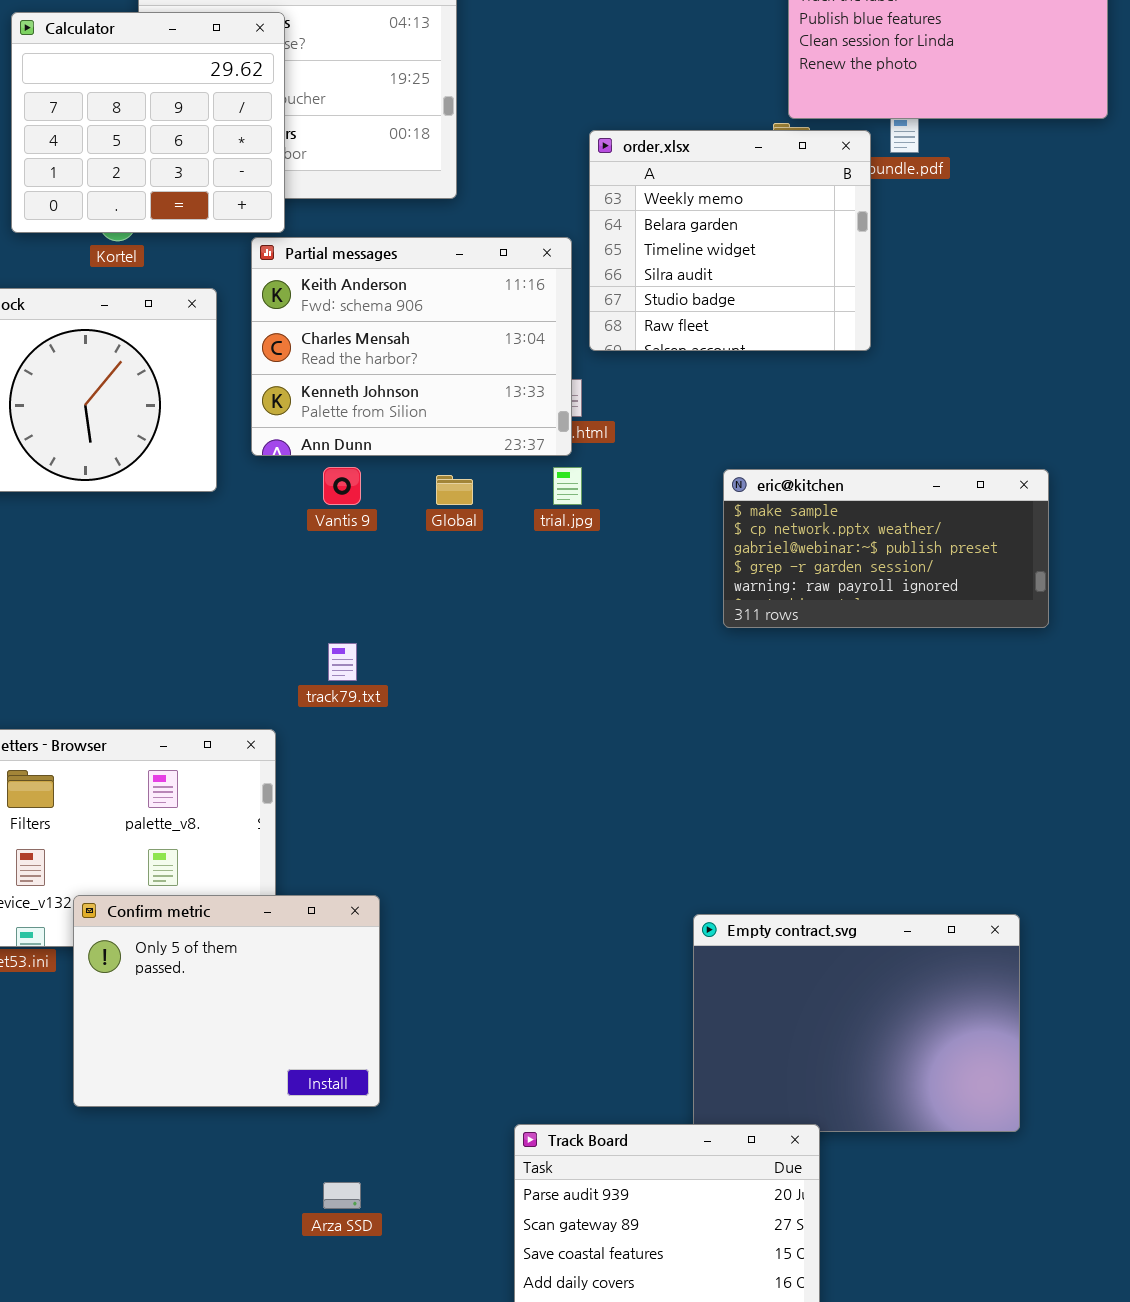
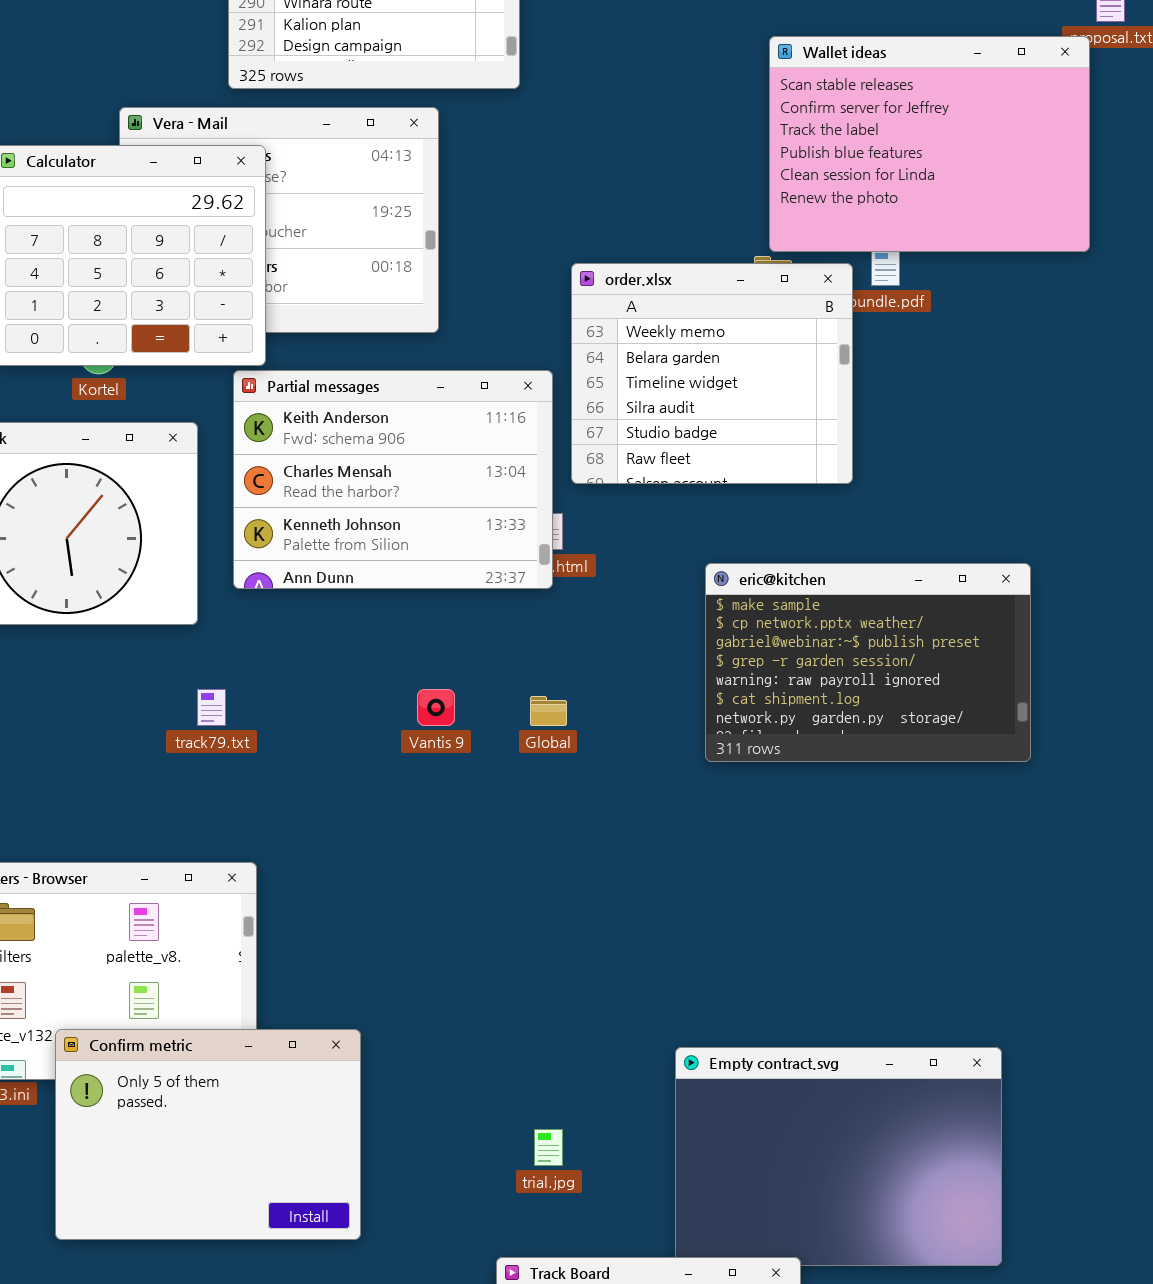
Vantis 9: [323,467,361,505] -> [417,689,455,726], moved
trial.jpg: [553,467,582,505] -> [534,1129,563,1166], moved
eric@kitchen: [723,469,1049,628] -> [705,563,1031,762], resized
Global: [436,475,473,505] -> [530,696,567,726], moved
track79.txt: [328,643,357,681] -> [197,689,226,726], moved

